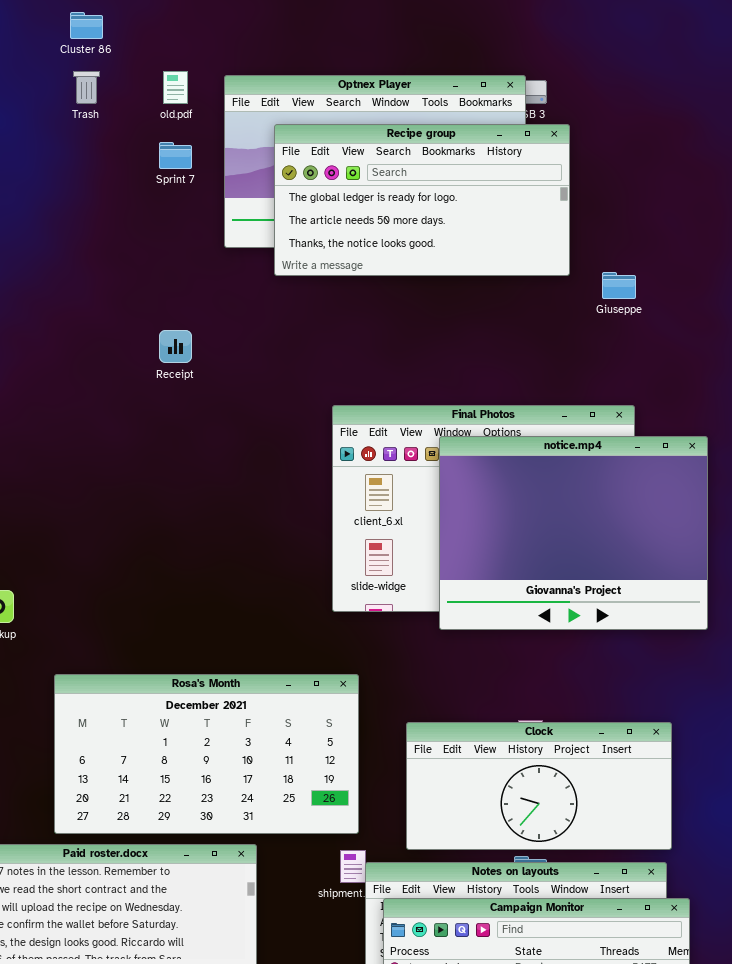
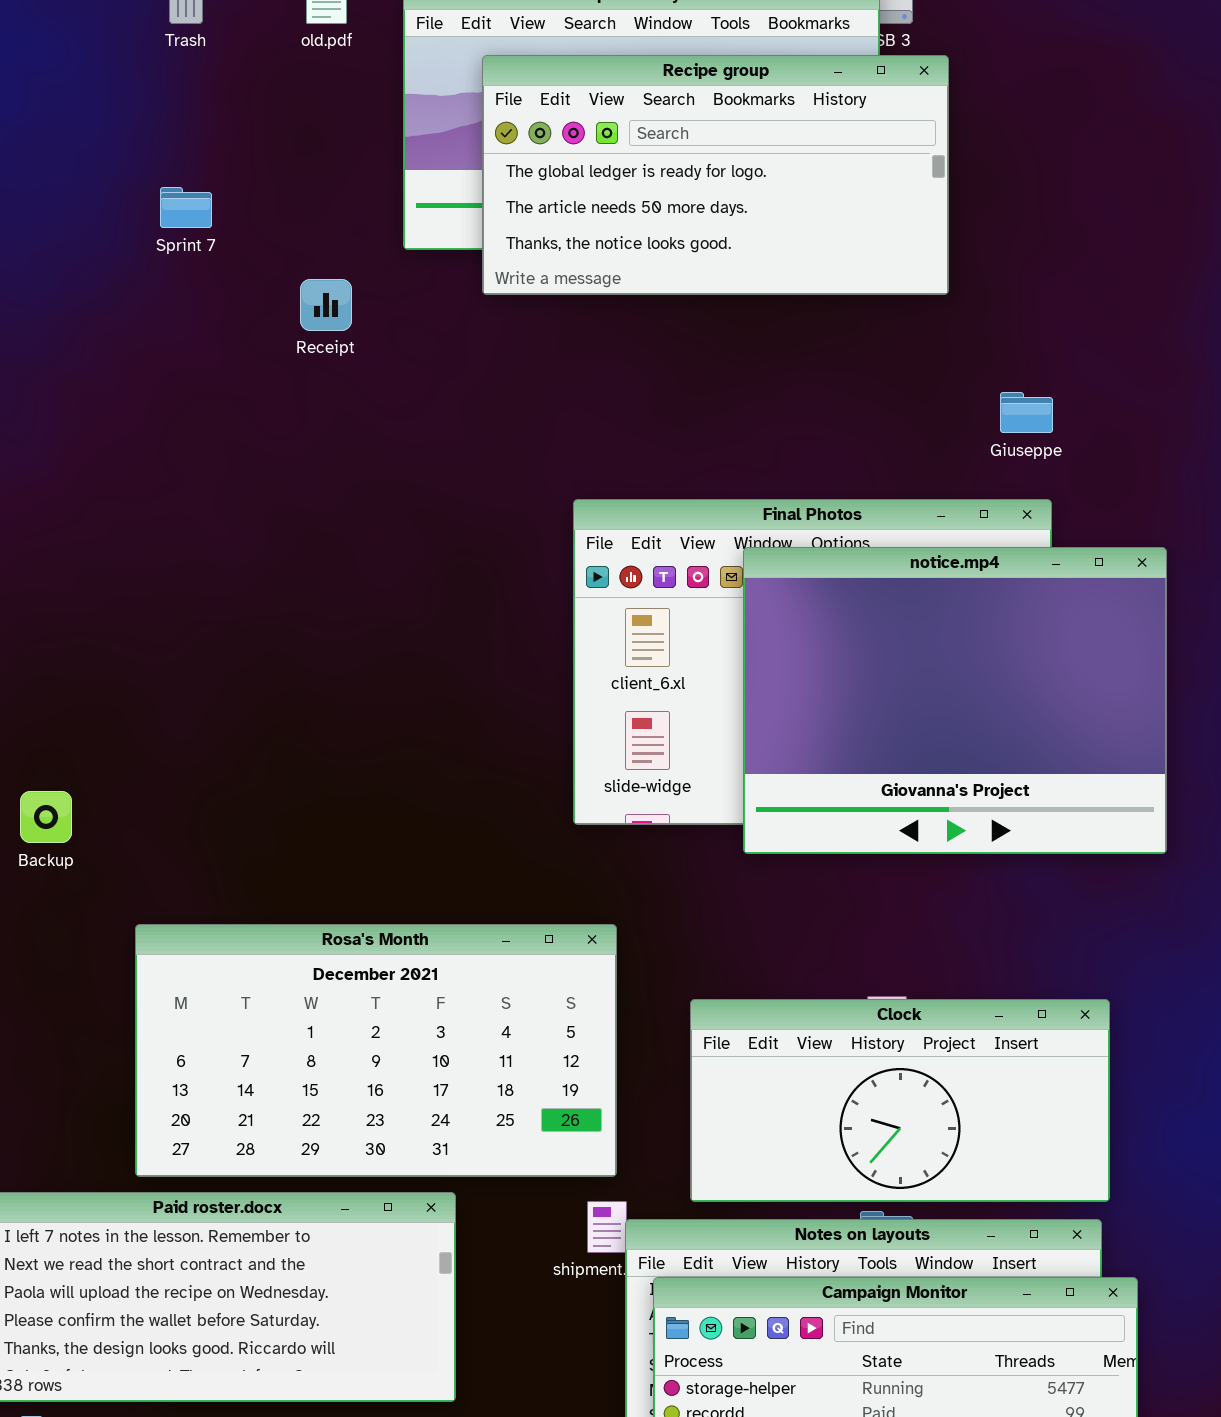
Sprint 7: [159,142,192,169] -> [160,187,212,228], moved
Giuseppe: [602,272,636,299] -> [1000,392,1053,433], moved
Receipt: [159,330,192,363] -> [300,279,352,331], moved

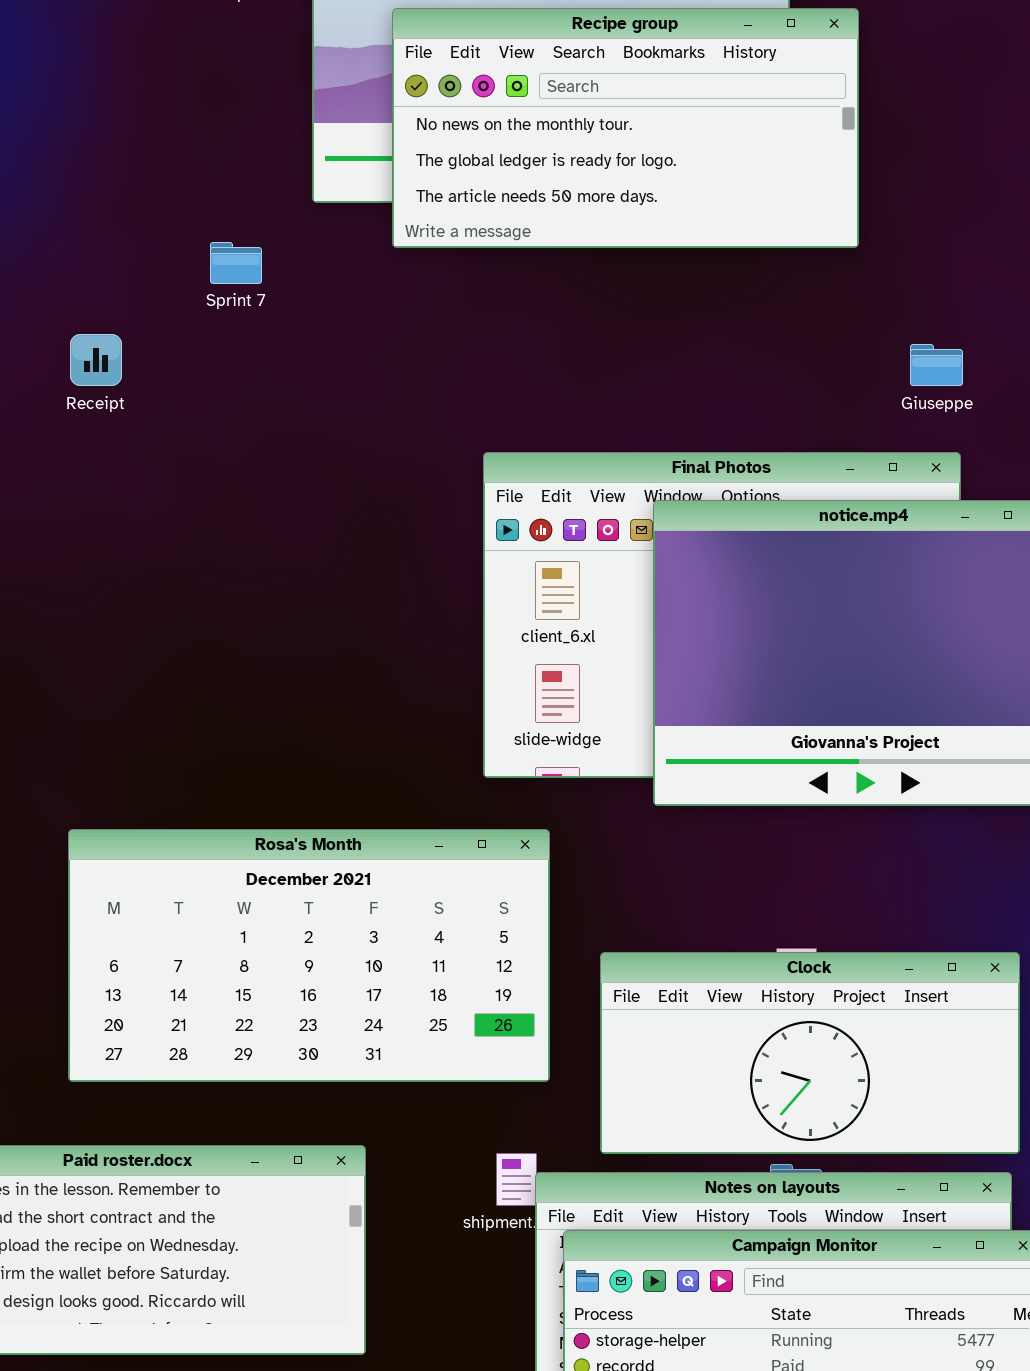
Recipe group: [482,55,949,295] -> [392,8,859,248], scrolled up 1 row
Sprint 7: [160,187,212,228] -> [210,242,262,284], moved
Receipt: [300,279,352,331] -> [70,334,122,386], moved
Rosa's Month: [135,924,617,1177] -> [68,829,550,1082], moved

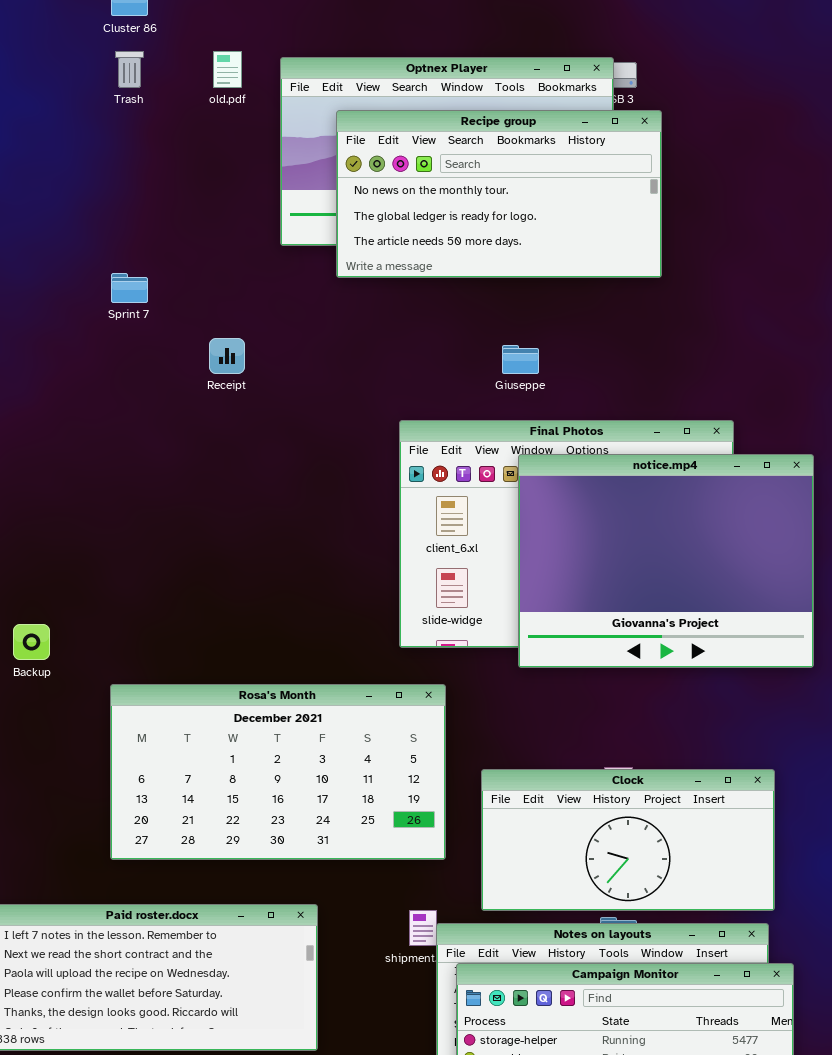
Sprint 7: [210,242,262,284] -> [111,273,148,303], moved
Receipt: [70,334,122,386] -> [209,338,245,374], moved
Giuseppe: [910,344,963,386] -> [502,345,539,374], moved

